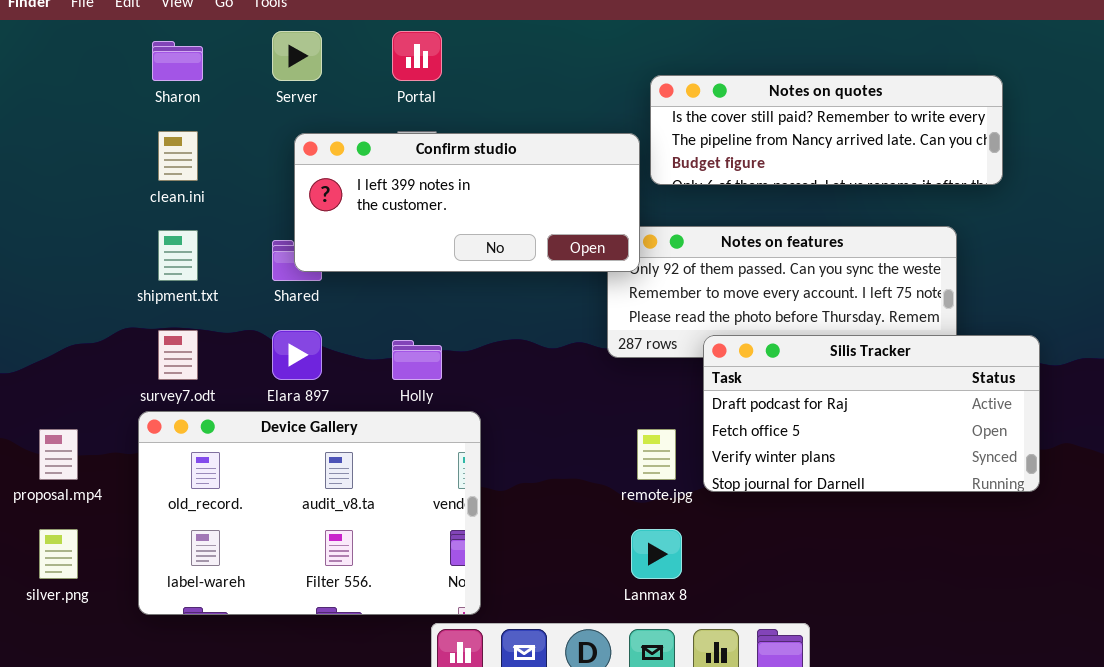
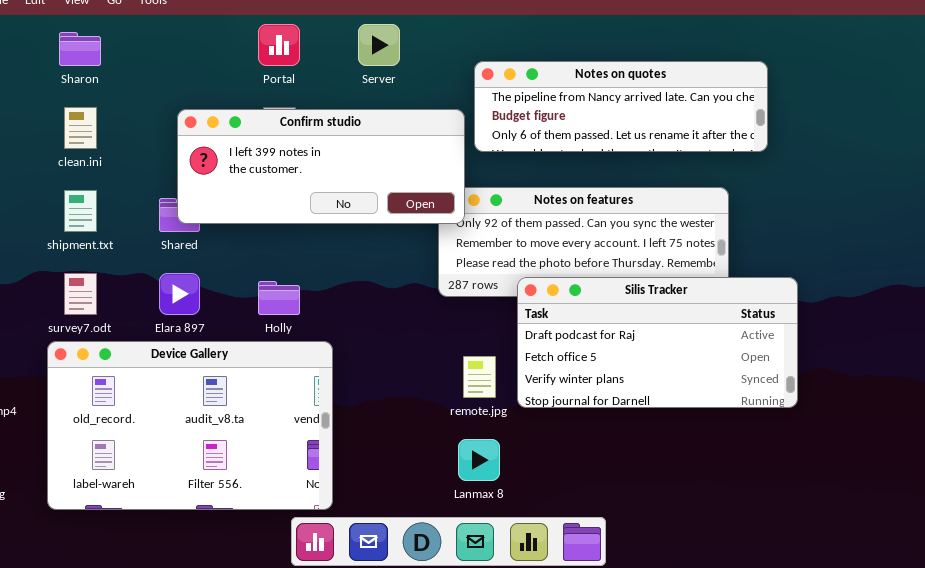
Server: [272,31,322,81] -> [358,24,400,66], moved
Notes on quotes: [650,75,1003,185] -> [474,61,768,152], scrolled down 1 row

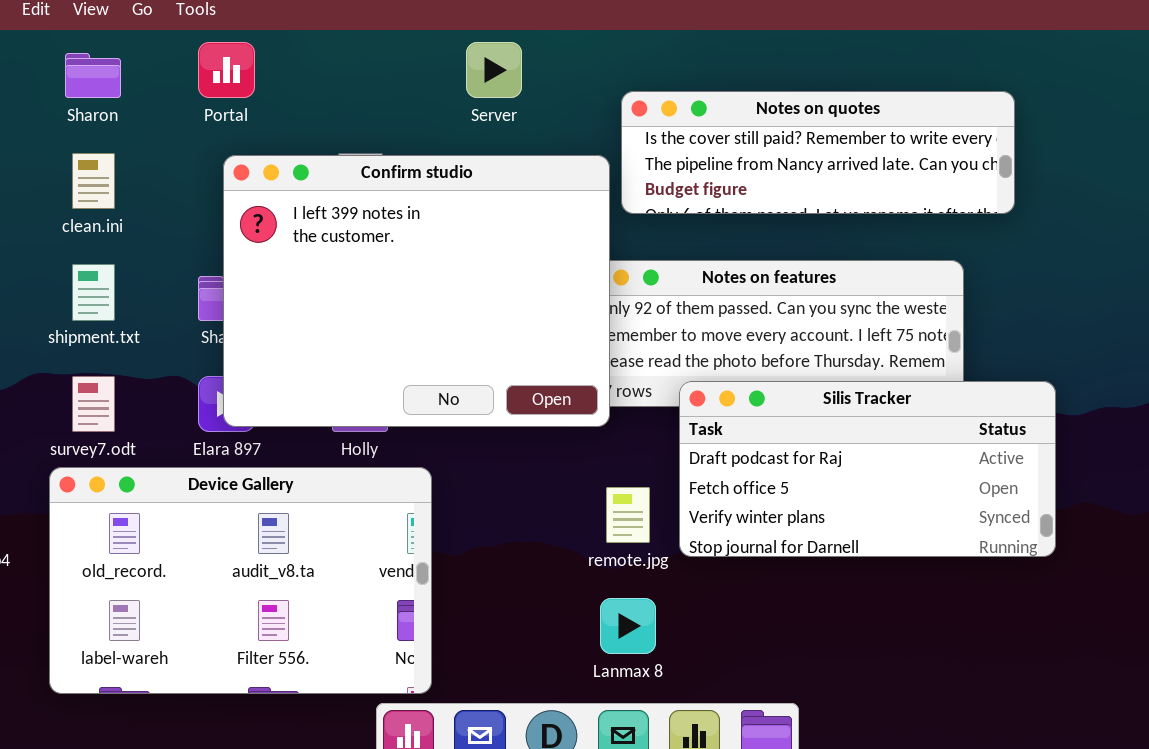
Portal: [258,24,300,66] -> [198,42,255,98], moved
Notes on quotes: [474,61,768,152] -> [621,91,1015,214], scrolled up 1 row
Confirm studio: [177,109,465,224] -> [223,155,610,427], resized

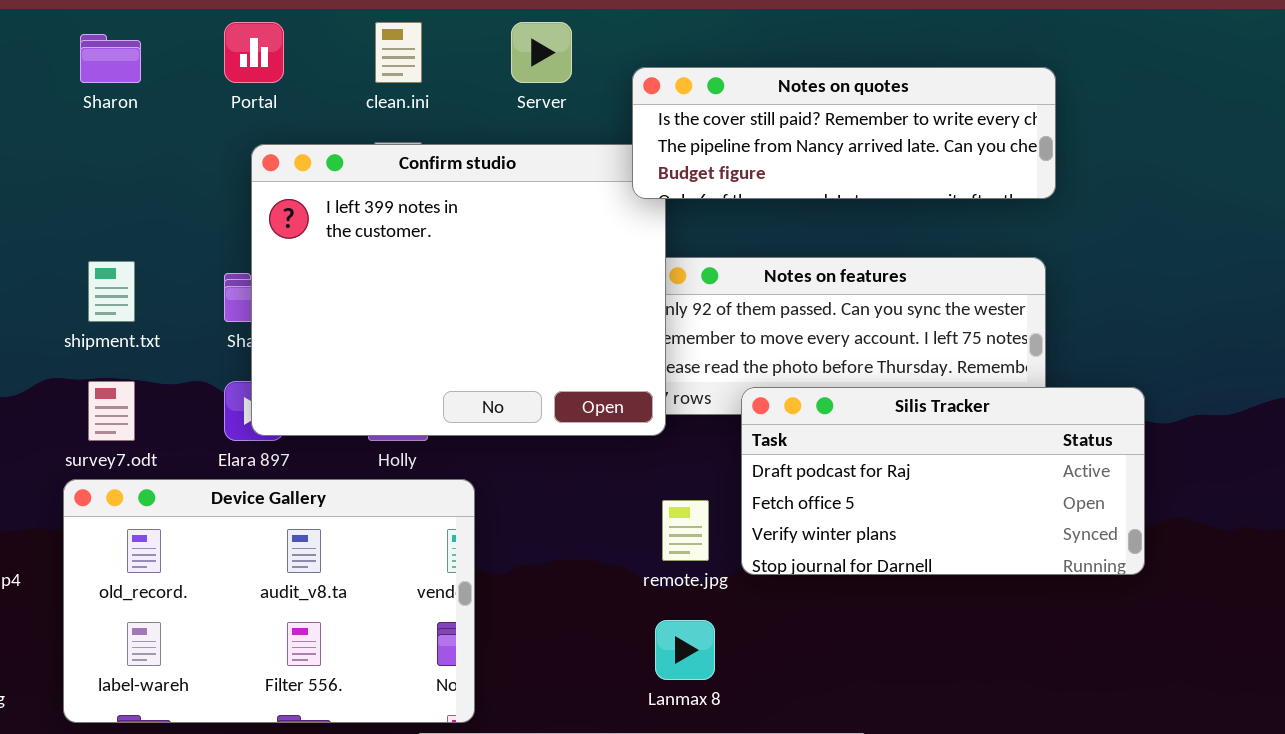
Notes on quotes: [621,91,1015,214] -> [632,67,1056,199], moved
clean.ini: [72,153,115,209] -> [375,22,422,83], moved

